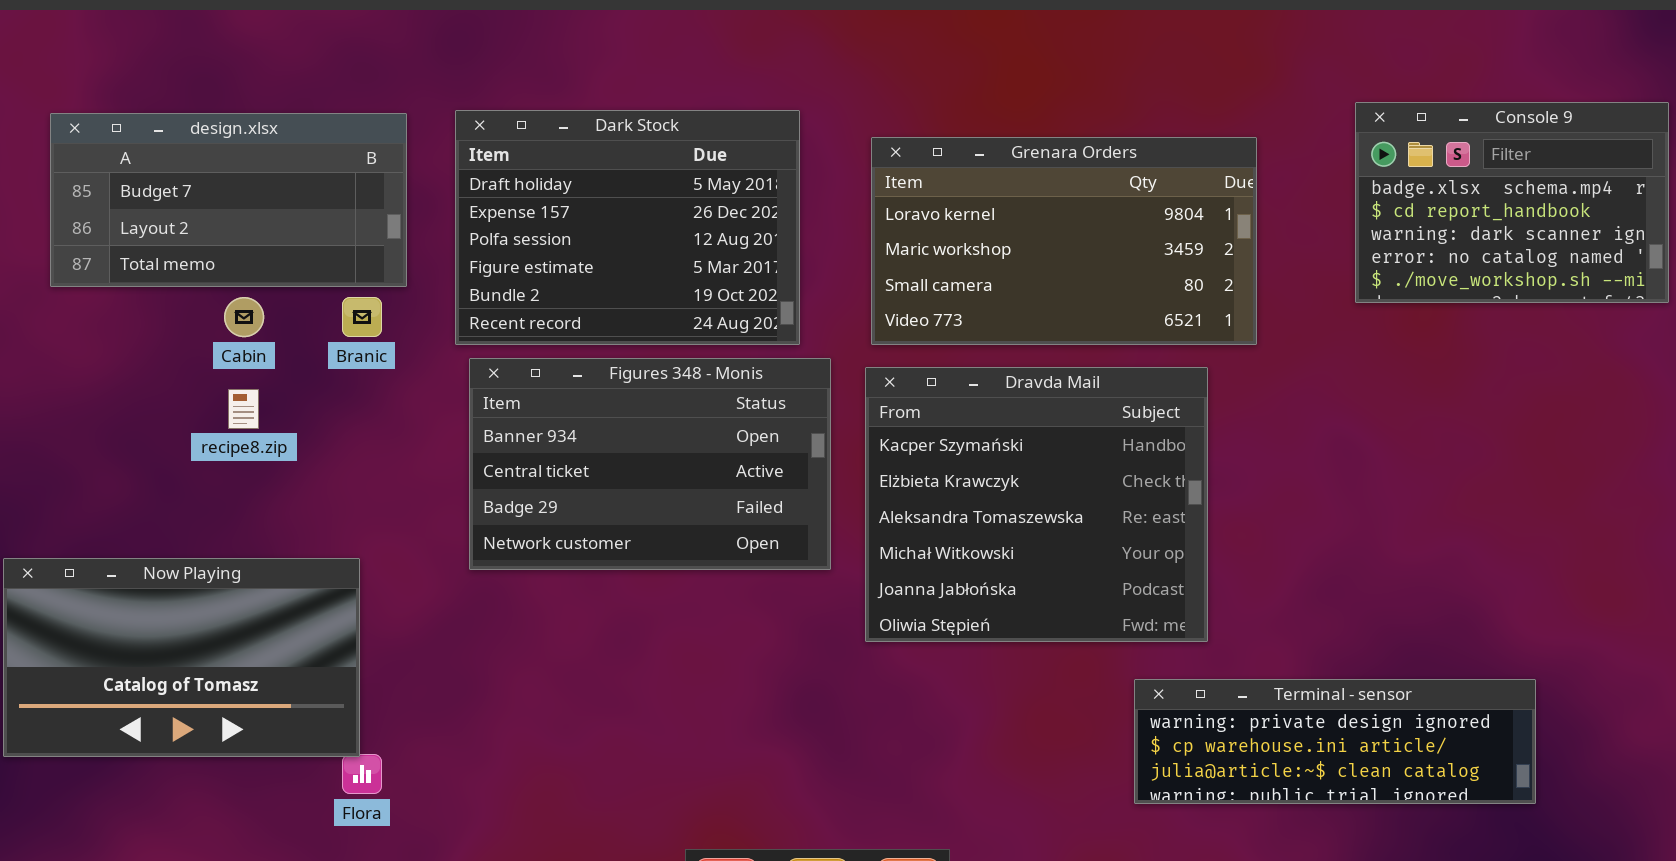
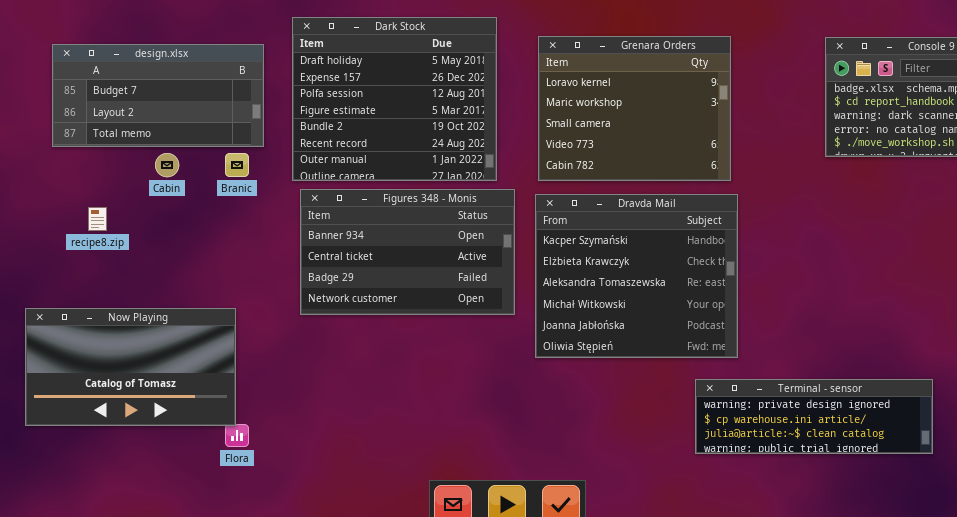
Dark Stock: [455,110,800,345] -> [292,17,497,181], resized
Grenara Orders: [871,137,1257,345] -> [538,36,731,181], resized
recipe8.zip: [228,389,259,429] -> [88,207,107,231], moved

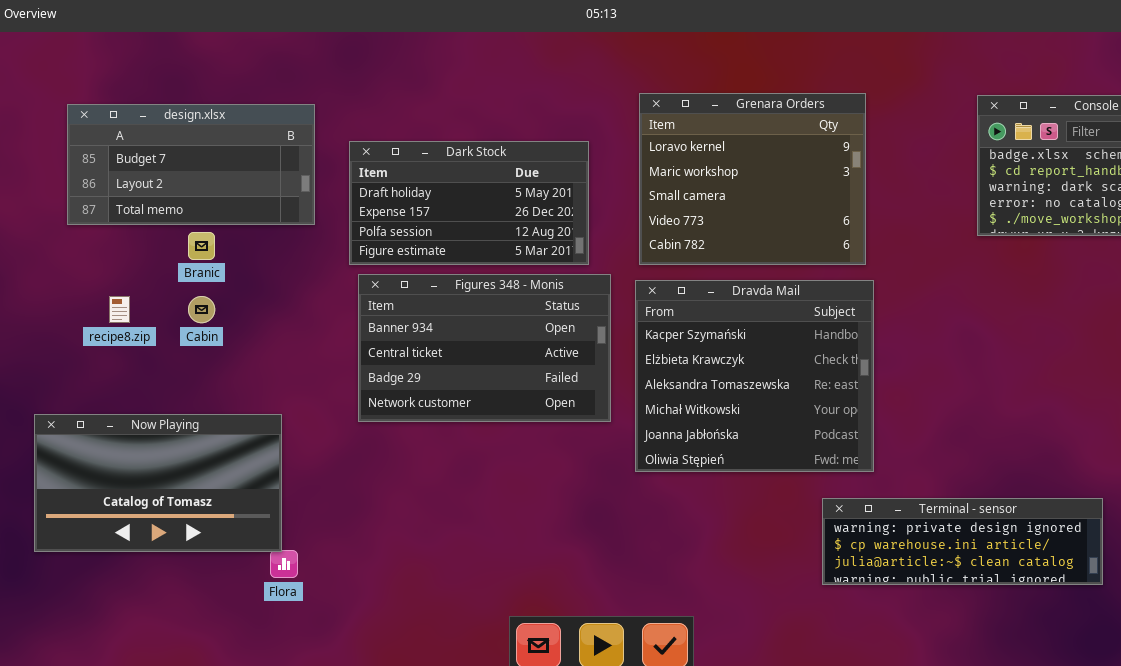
Dark Stock: [292,17,497,181] -> [349,141,589,265], resized
Cabin: [155,153,179,177] -> [188,296,215,323], moved
Branic: [225,153,249,177] -> [188,232,215,260], moved

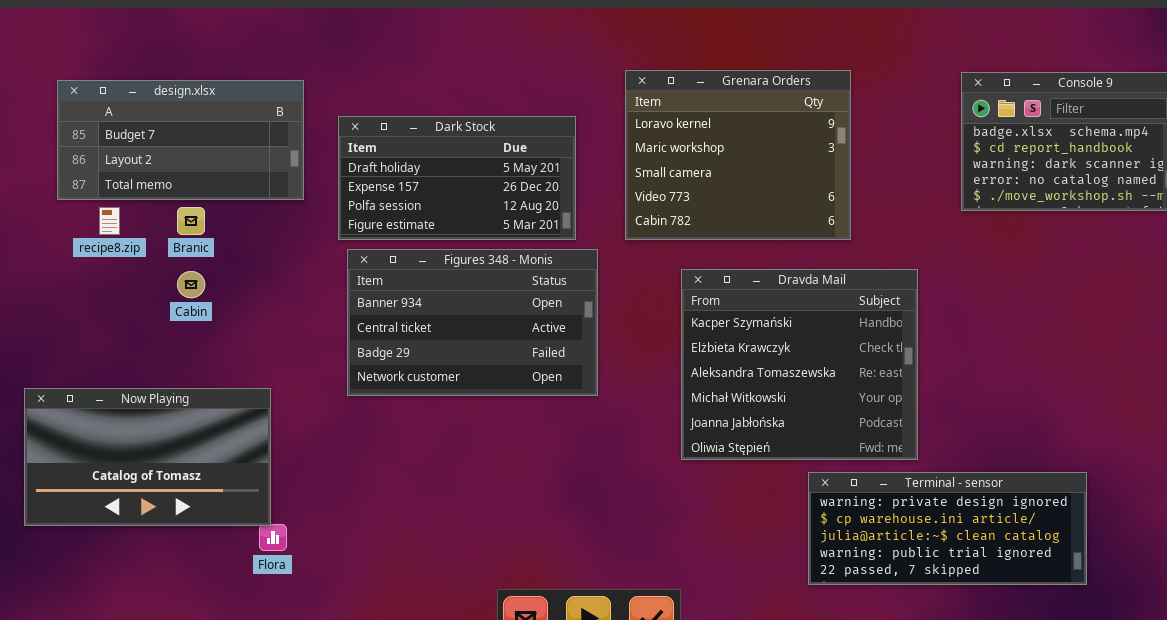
Dravda Mail: [635,280,874,472] -> [681,269,918,460], moved
recipe8.zip: [109,296,130,323] -> [99,207,120,235], moved
Terminal - sensor: [822,498,1103,585] -> [808,472,1087,585], resized

